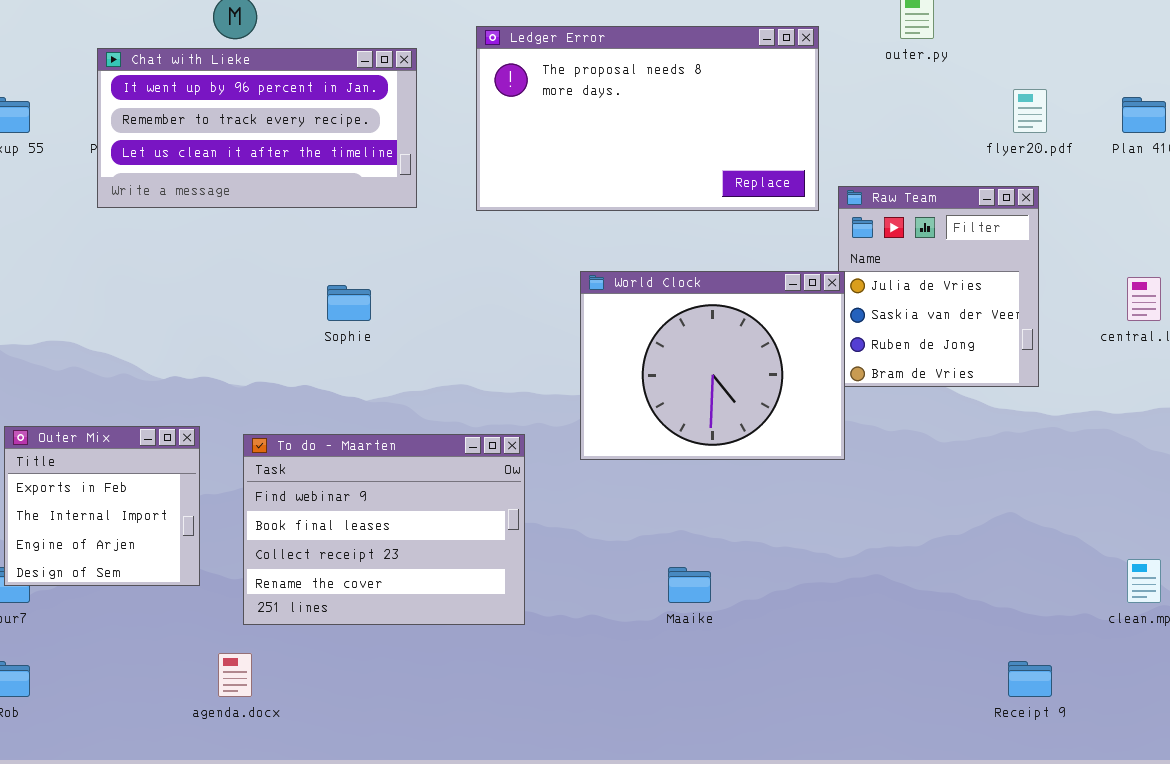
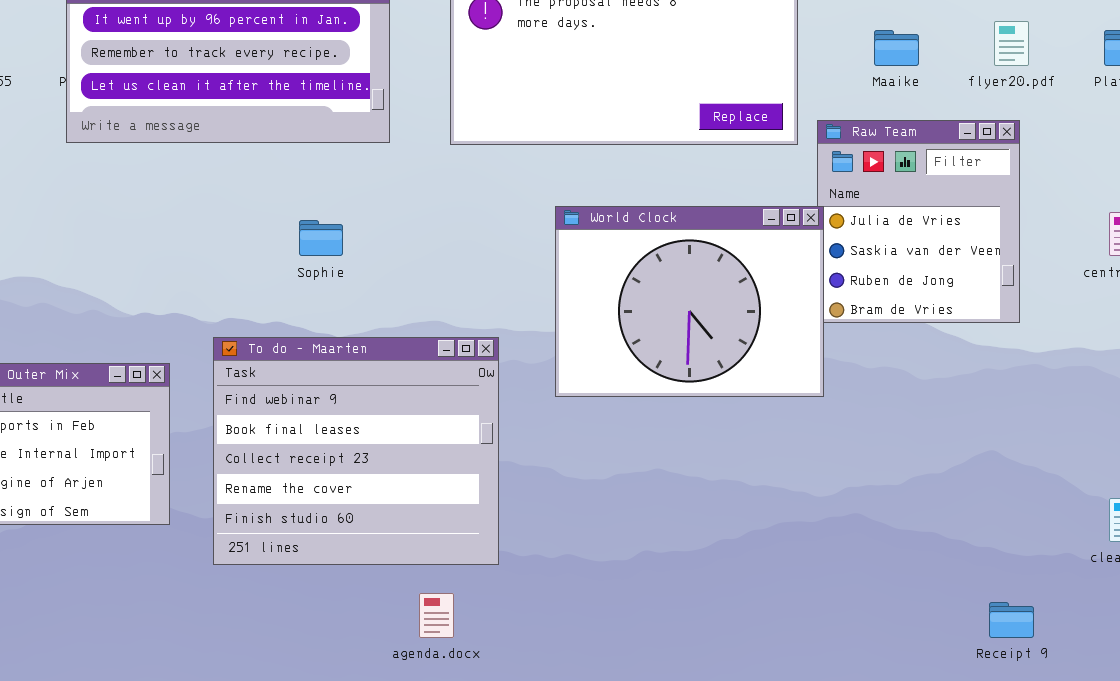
To do - Maarten: [243,434,525,625] -> [213,337,499,565], resized
Maaike: [668,567,711,603] -> [874,30,919,66], moved
agenda.docx: [218,653,252,697] -> [419,593,454,638], moved

